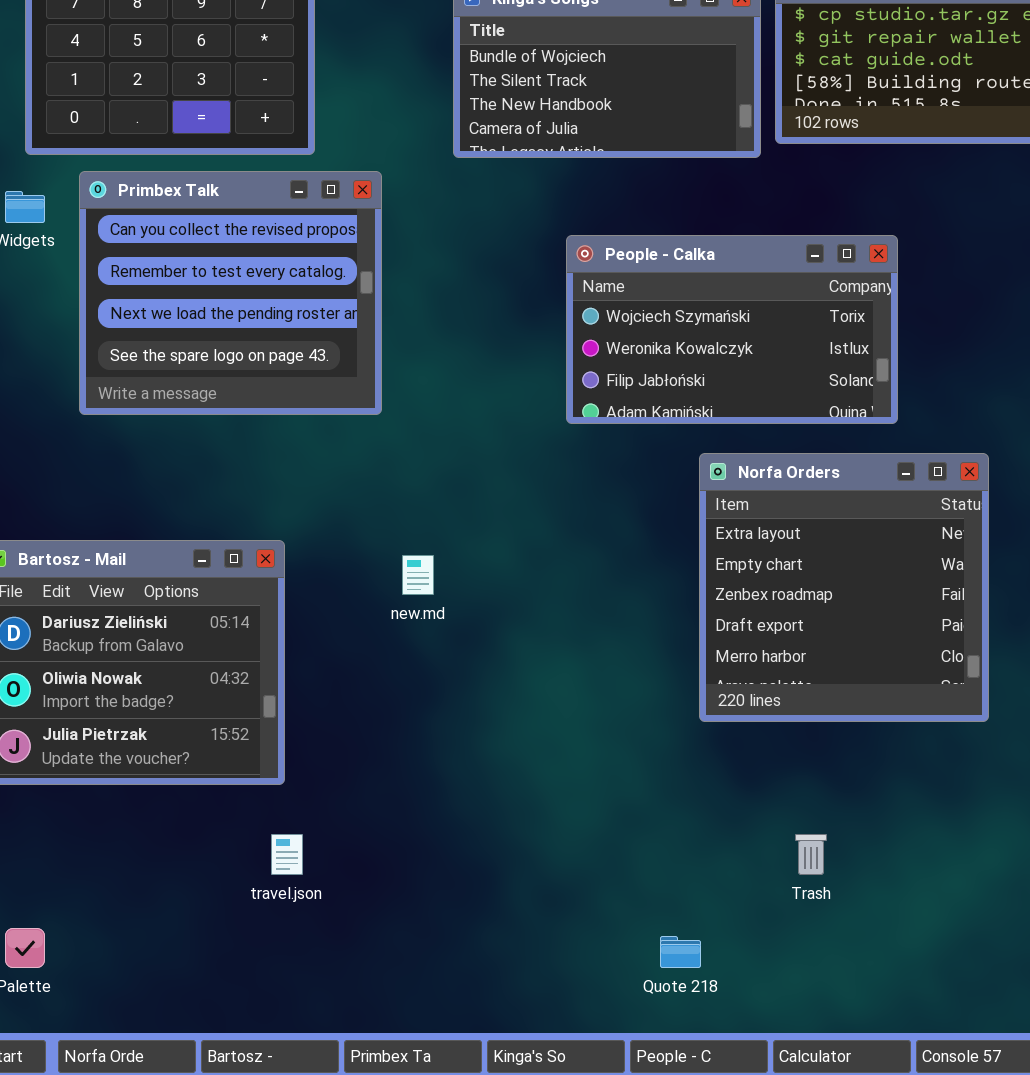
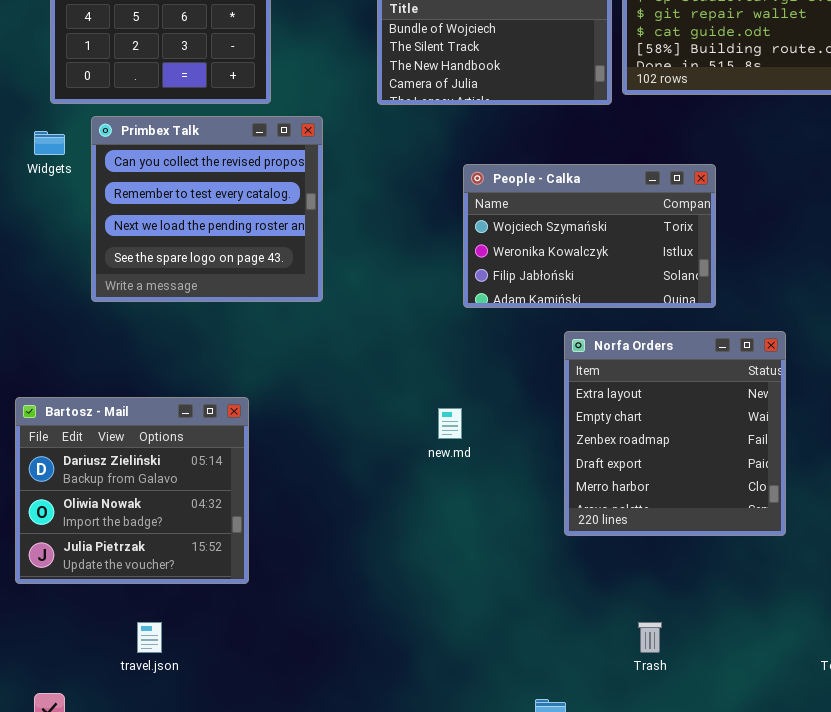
new.md: [402,555,434,595] -> [438,408,462,439], moved
travel.json: [271,834,303,875] -> [137,622,162,653], moved

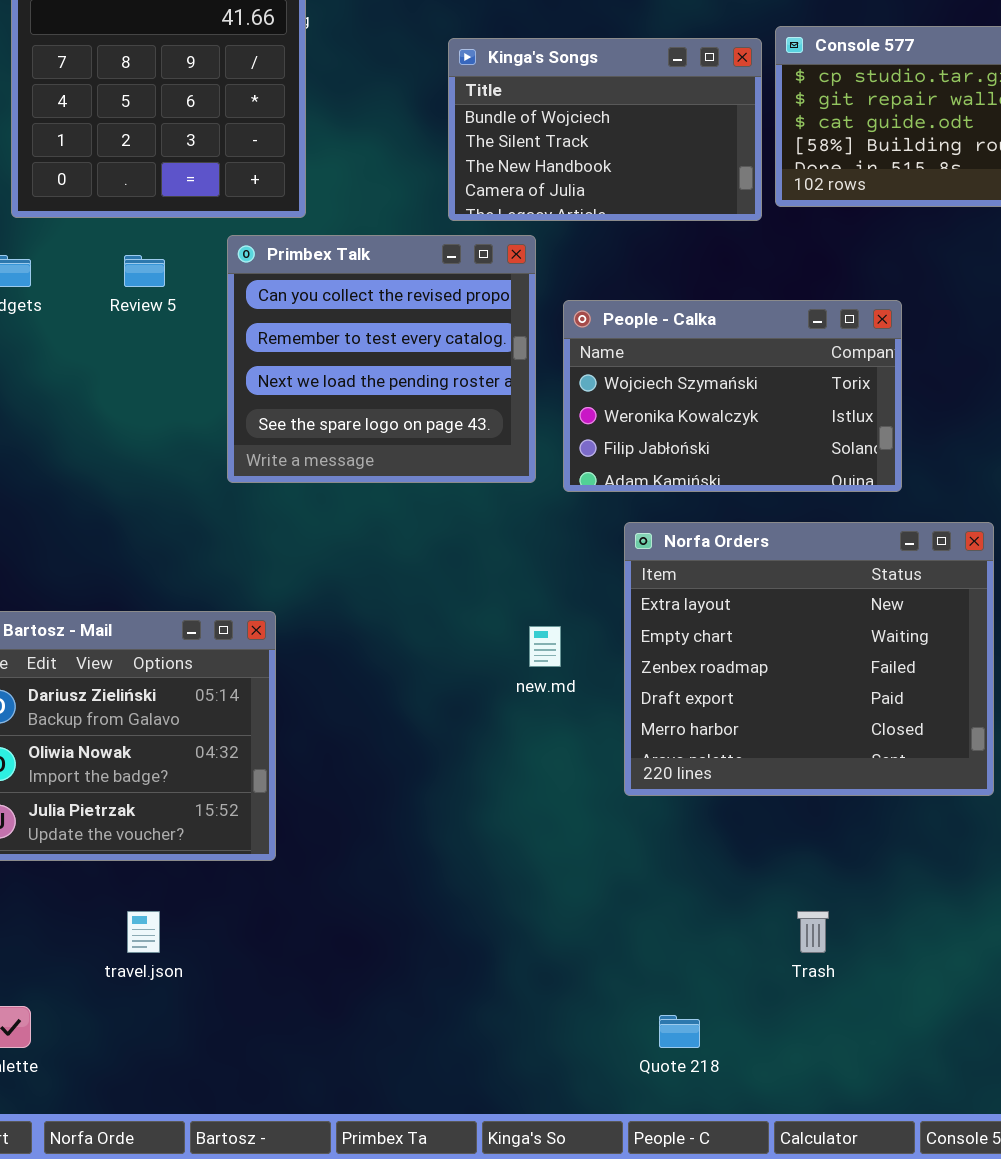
Primbex Talk: [91,116,323,302] -> [227,235,536,483], moved
Norfa Orders: [564,331,786,536] -> [624,522,994,796], resized

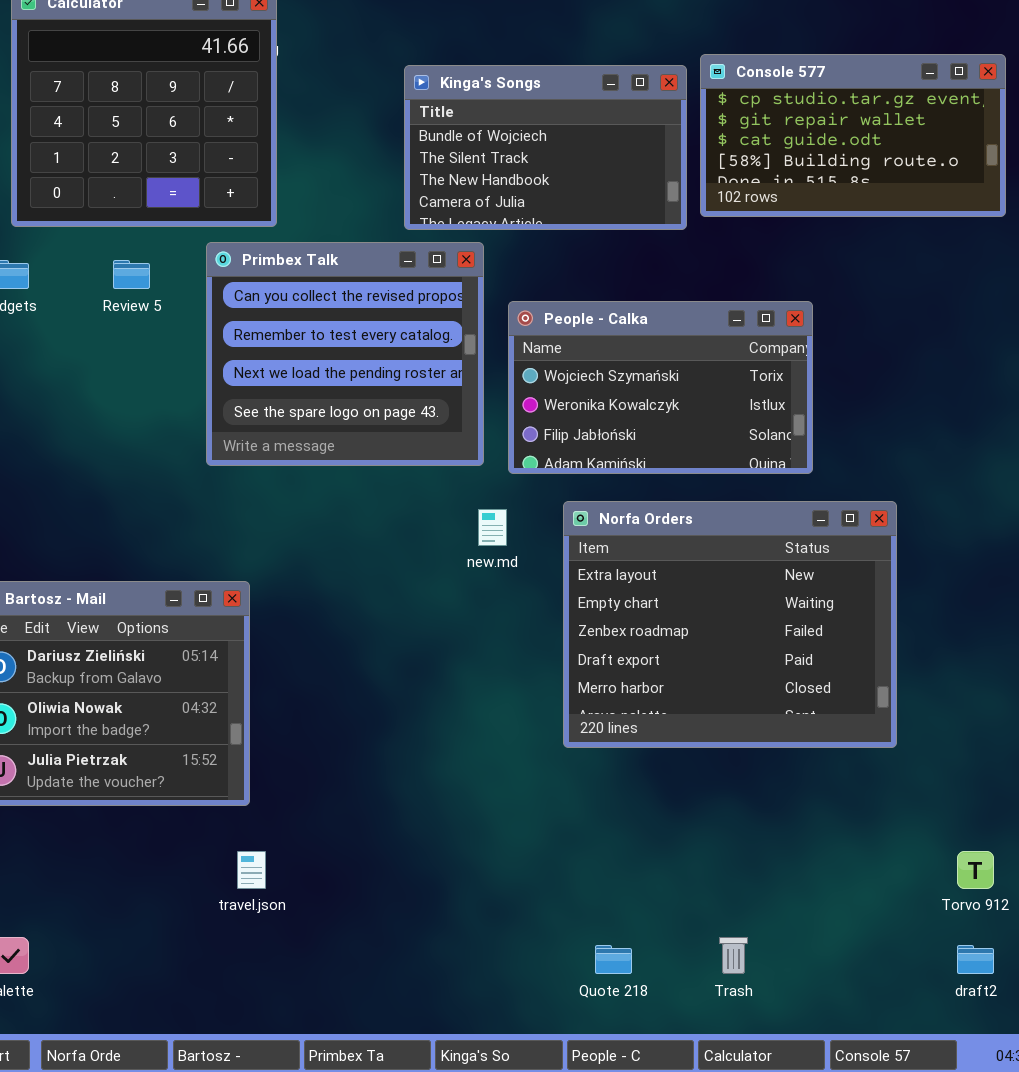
new.md: [529,626,561,667] -> [478,509,507,546], moved
travel.json: [127,911,160,953] -> [237,851,266,889], moved
Trash: [797,911,829,953] -> [719,937,748,974], moved

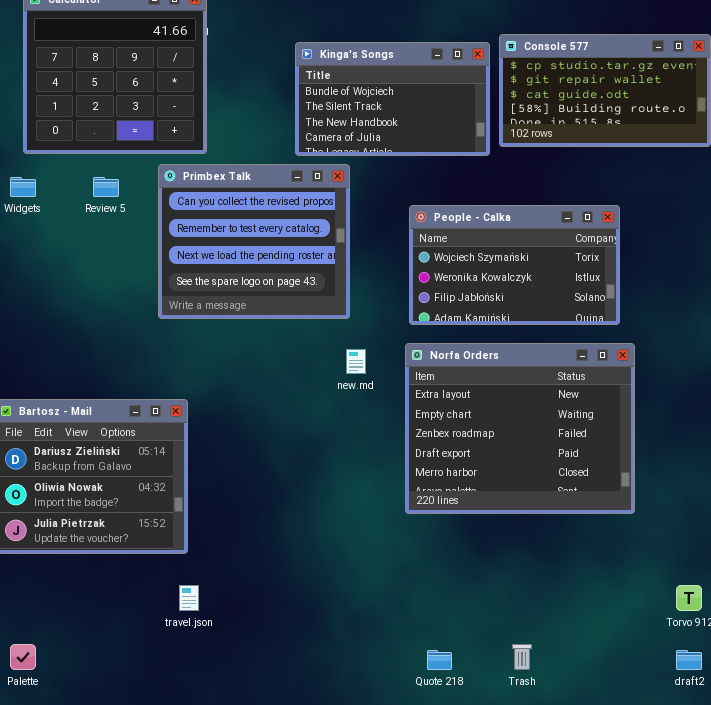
People - Calka: [508,301,813,474] -> [409,205,620,325], moved

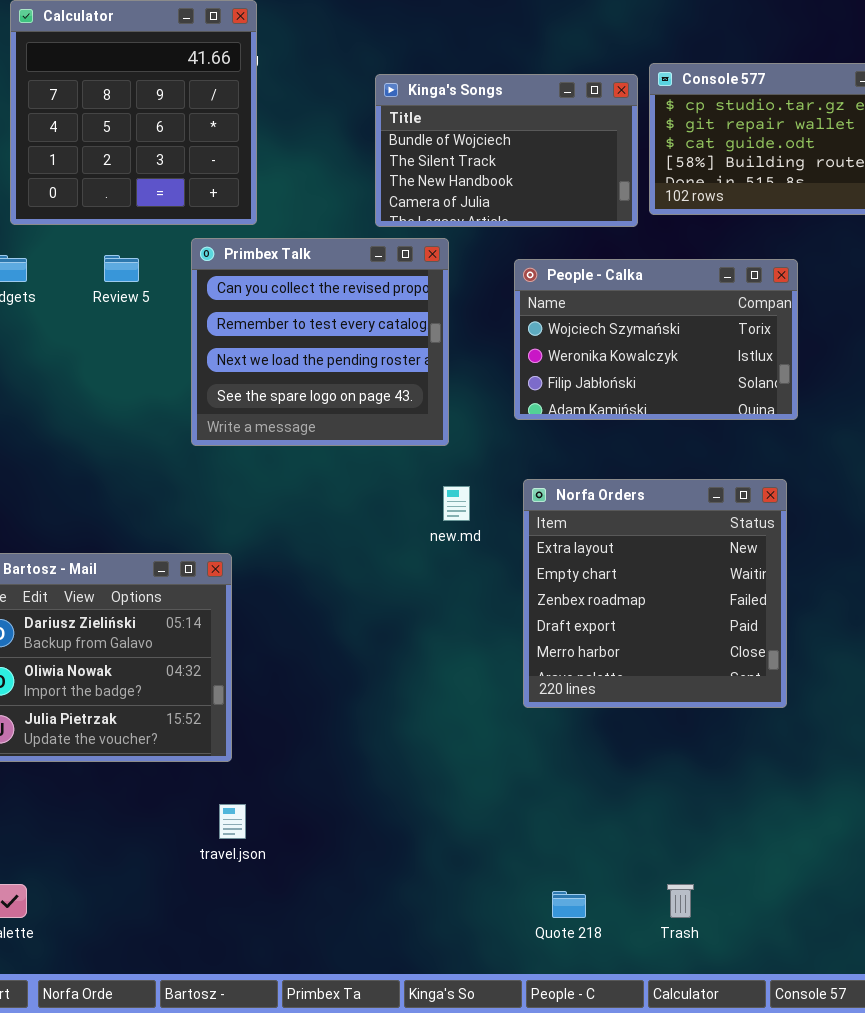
People - Calka: [409,205,620,325] -> [514,259,798,420], moved
Norfa Orders: [405,343,635,514] -> [523,479,787,708], resized

